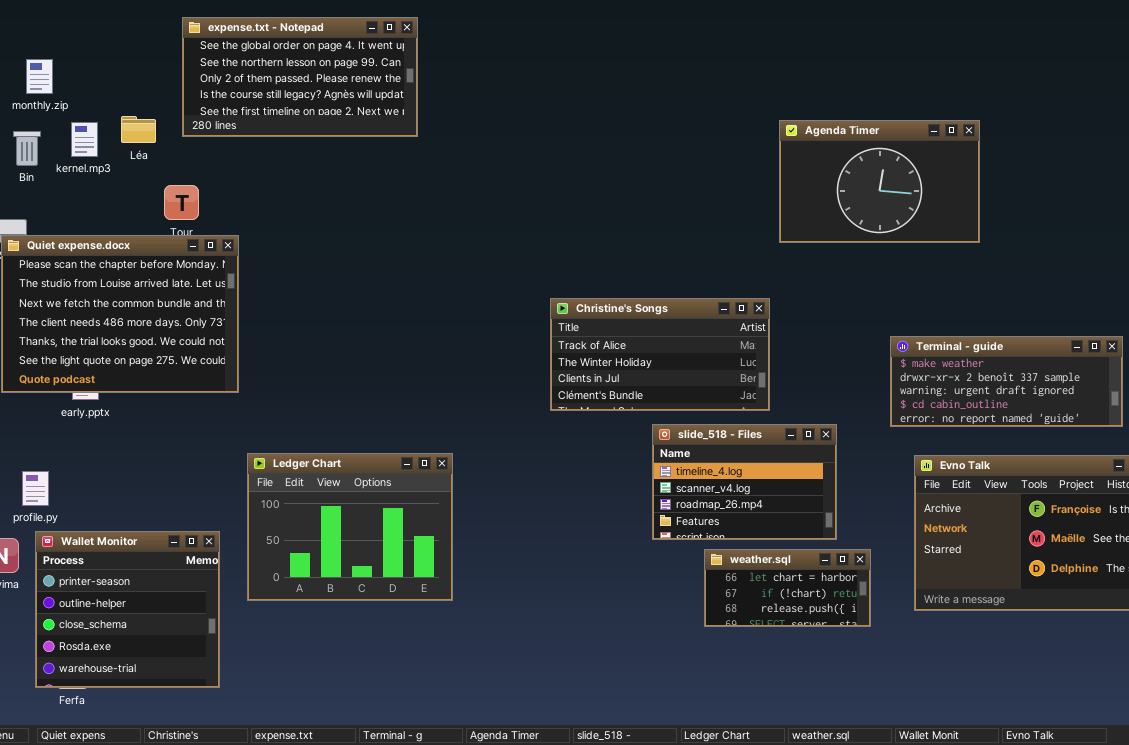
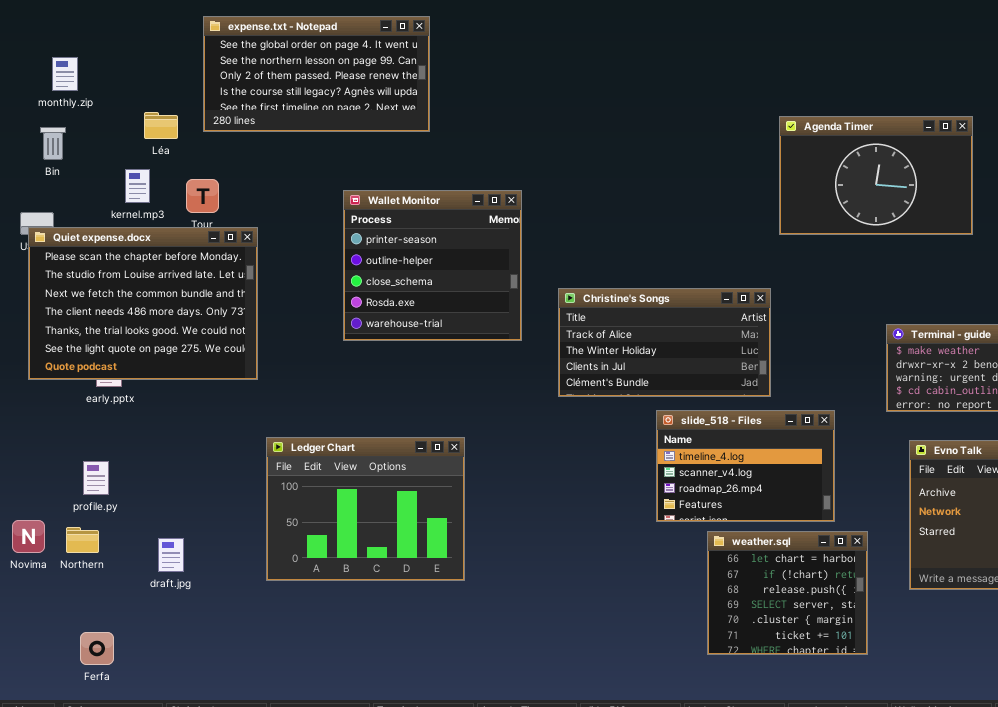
kernel.mp3: [71,122,98,157] -> [125,169,150,203], moved
profile.py: [22,471,49,506] -> [83,461,109,495], moved
Wallet Monitor: [35,531,220,688] -> [343,190,522,341], moved
weather.sql: [704,549,871,627] -> [707,531,868,655], resized

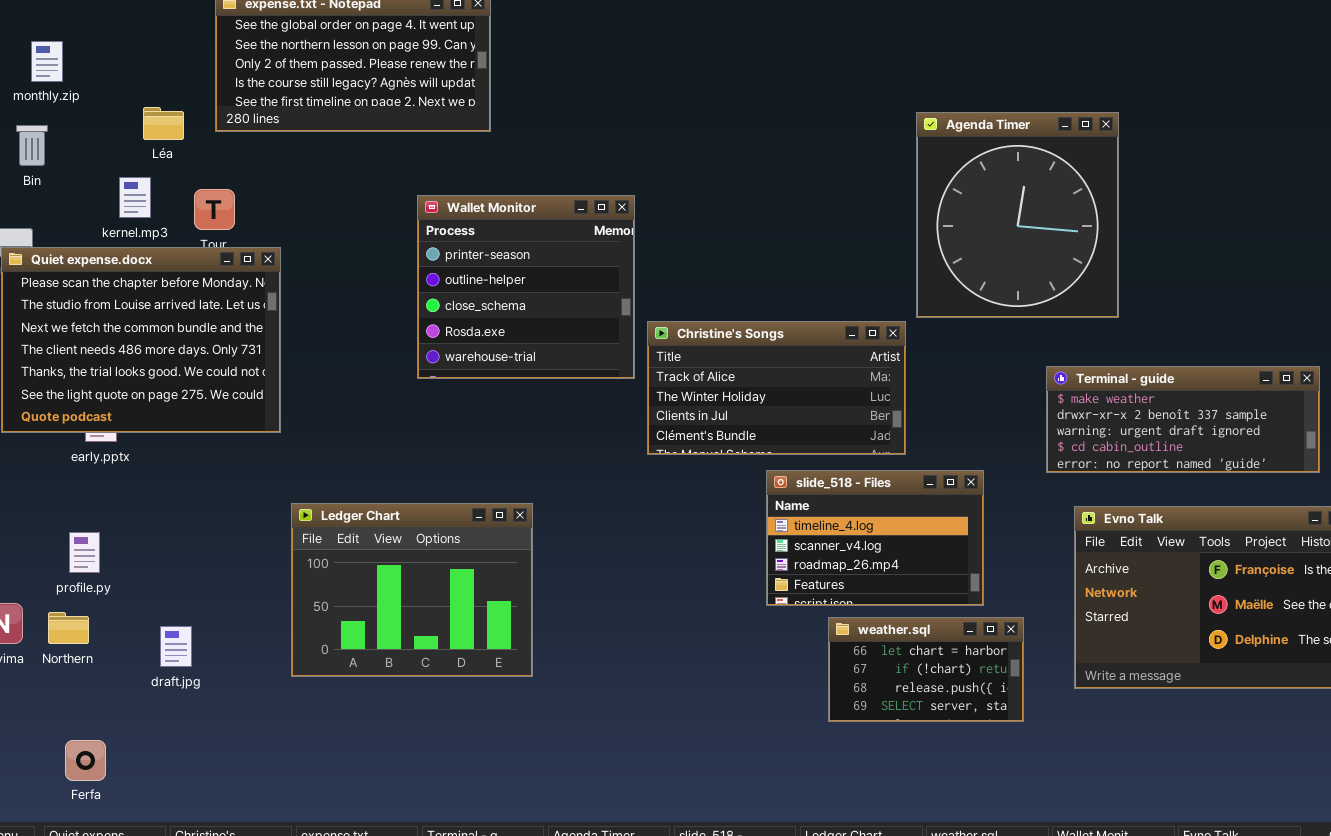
Agenda Timer: [779,116,973,235] -> [916,112,1119,318], resized
Wallet Monitor: [343,190,522,341] -> [417,195,635,379], moved
weather.sql: [707,531,868,655] -> [828,617,1024,722], resized

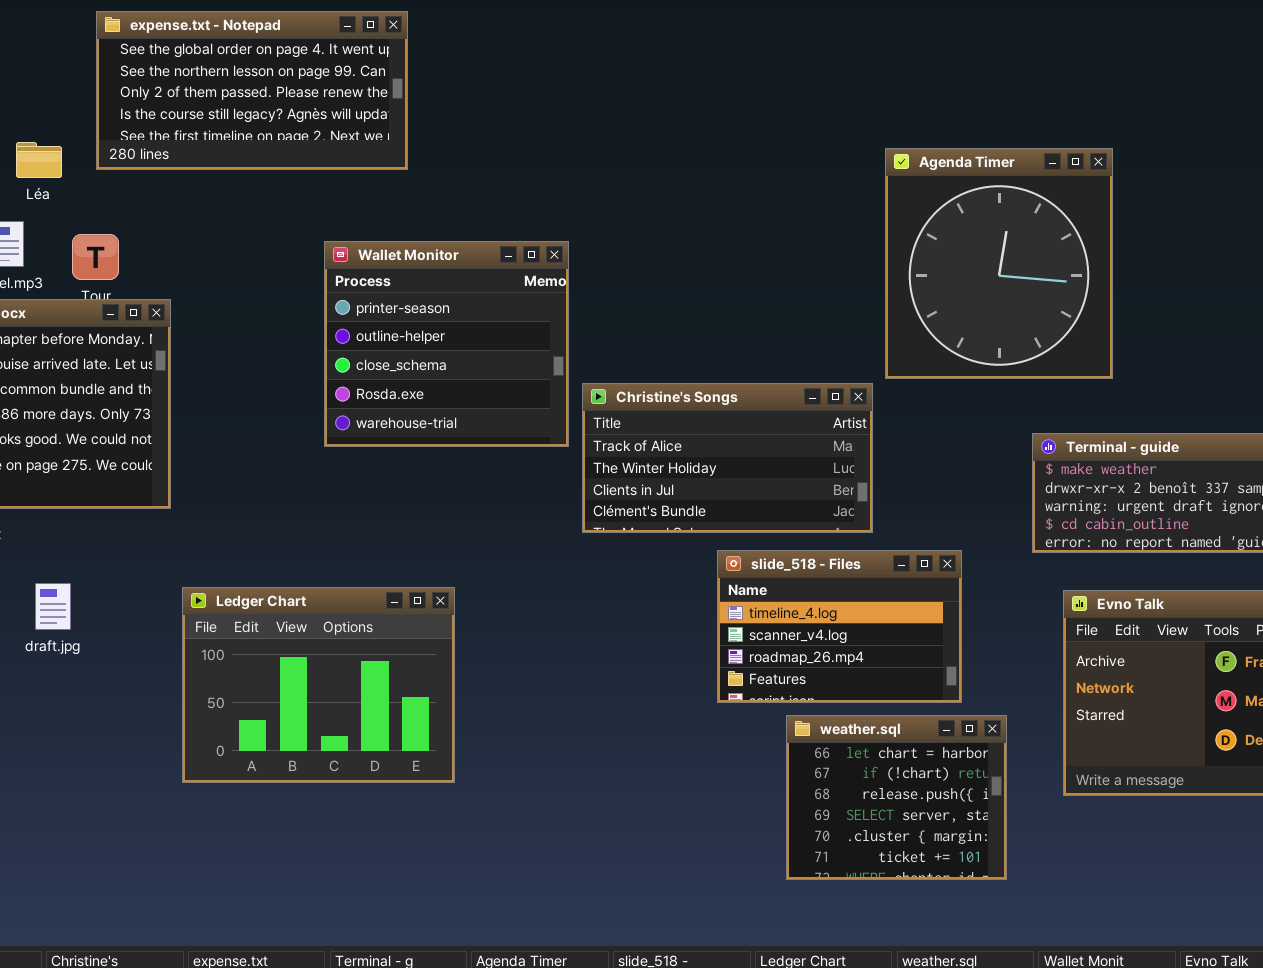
weather.sql: [828,617,1024,722] -> [786,715,1007,880], resized
draft.jpg: [160,626,192,667] -> [35,583,71,630], moved

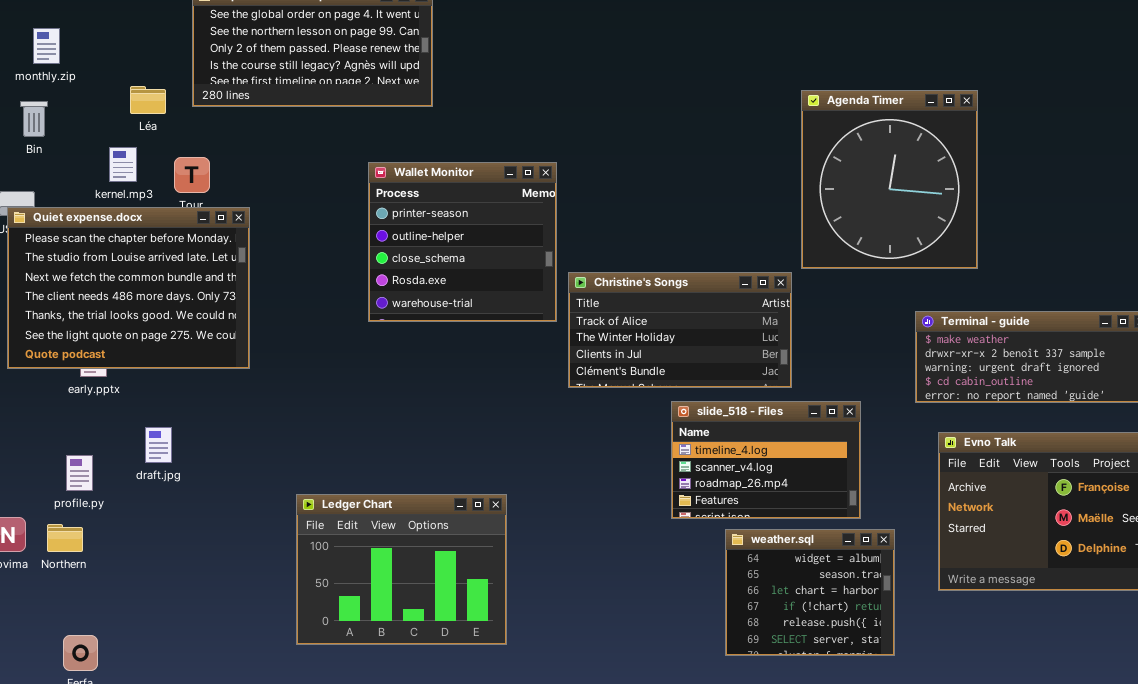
Ledger Chart: [182,587,455,783] -> [296,494,507,645], moved
weather.sql: [786,715,1007,880] -> [725,529,895,656], scrolled up 2 rows

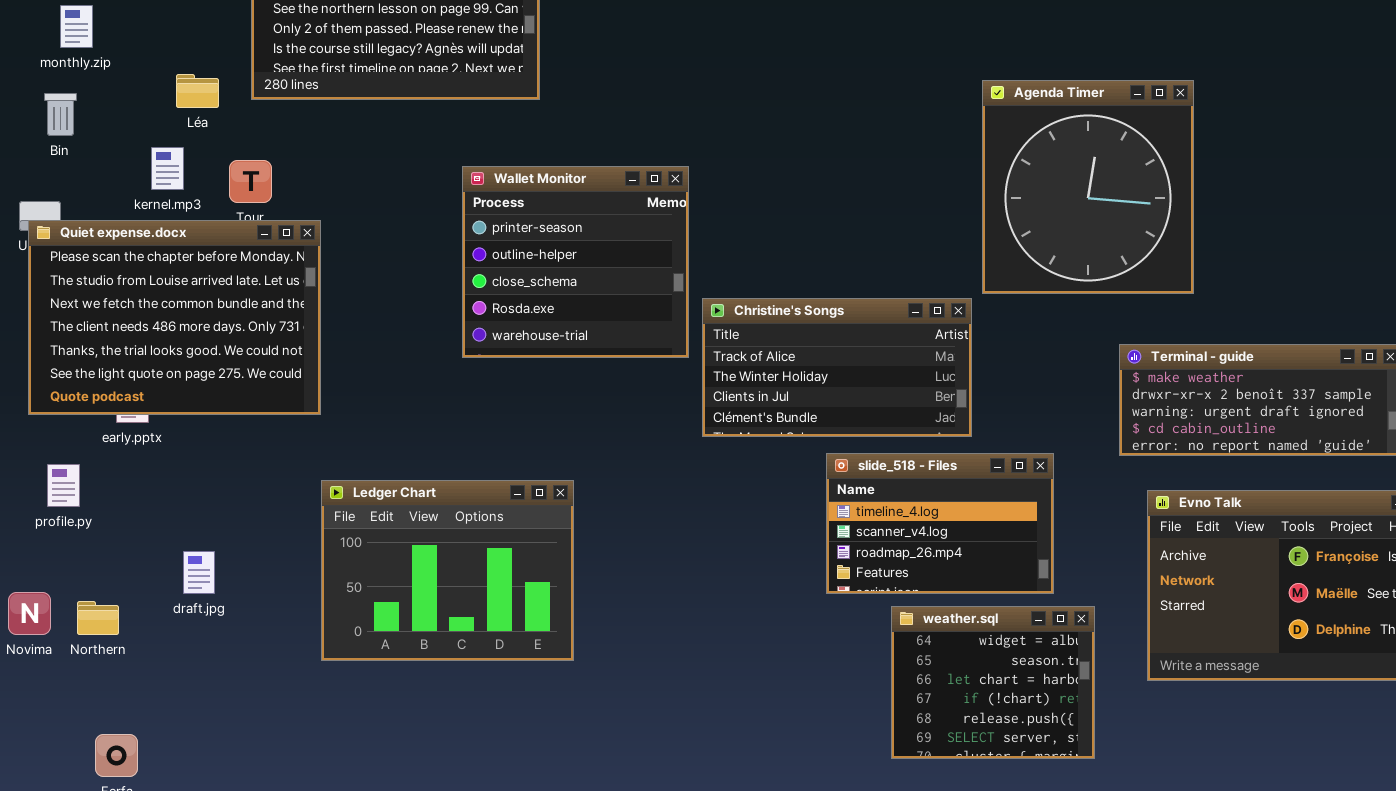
draft.jpg: [145,427,172,463] -> [183,551,215,594], moved
profile.py: [66,455,93,491] -> [47,464,80,507], moved
Ledger Chart: [296,494,507,645] -> [321,480,574,661], moved

